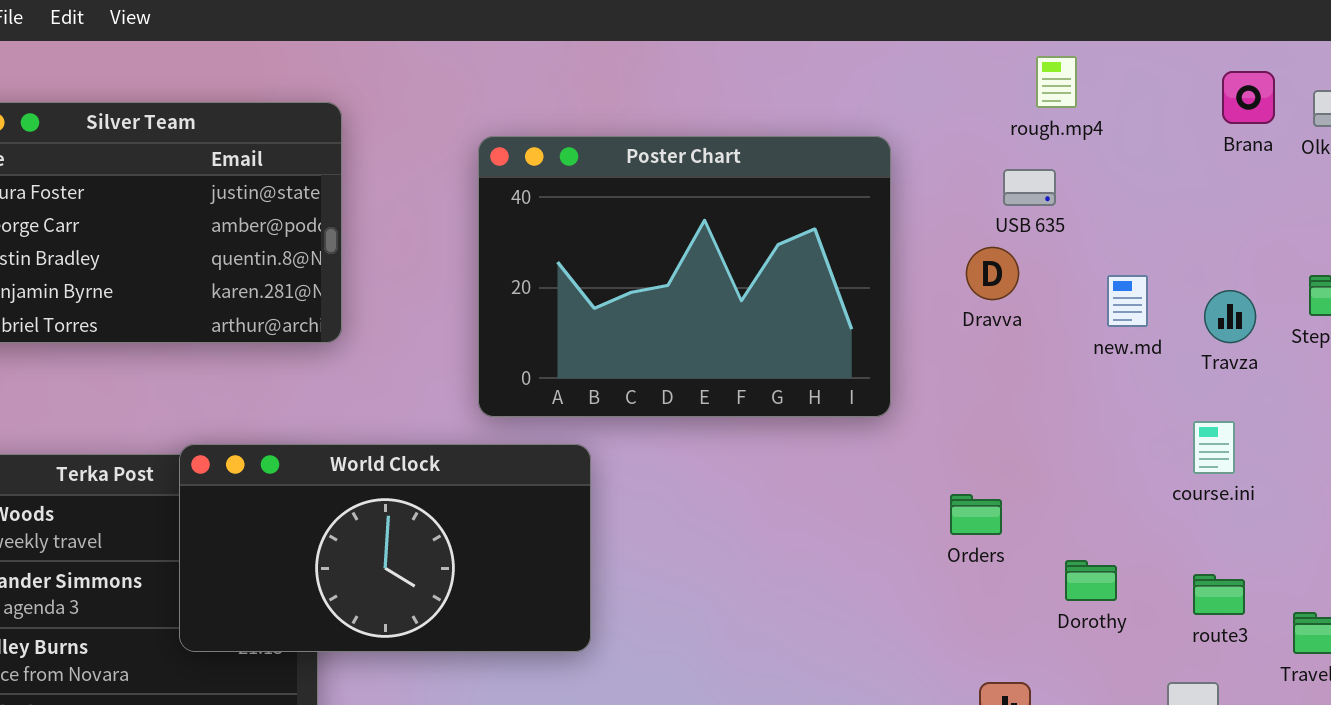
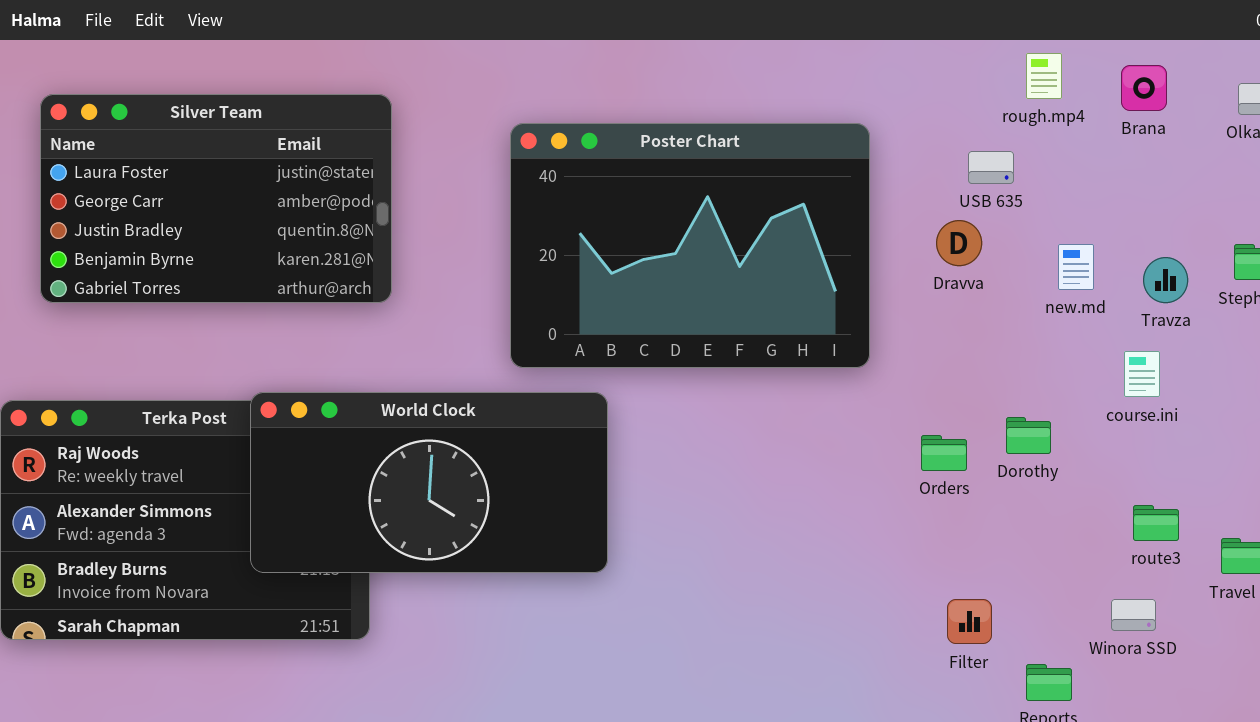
rough.mp4: [1036,56,1077,108] -> [1026,53,1062,99], moved
Brana: [1222,71,1275,124] -> [1121,65,1167,111], moved
course.ini: [1193,421,1235,474] -> [1124,351,1160,397], moved
Dorothy: [1065,560,1117,601] -> [1006,417,1051,454], moved

